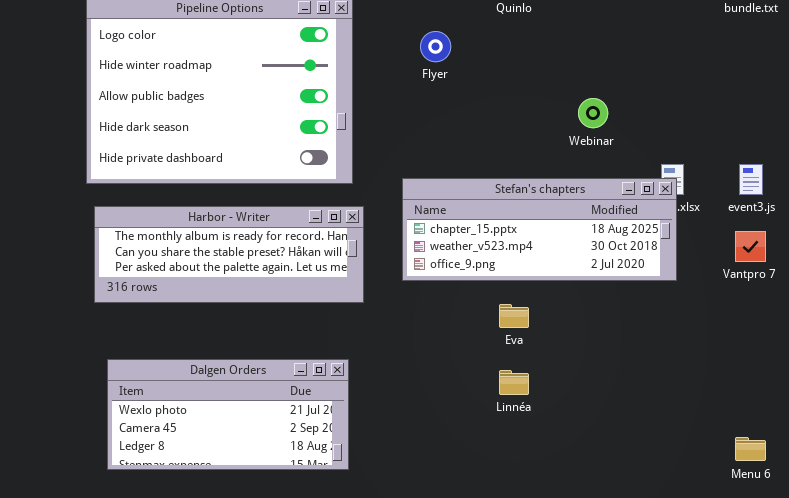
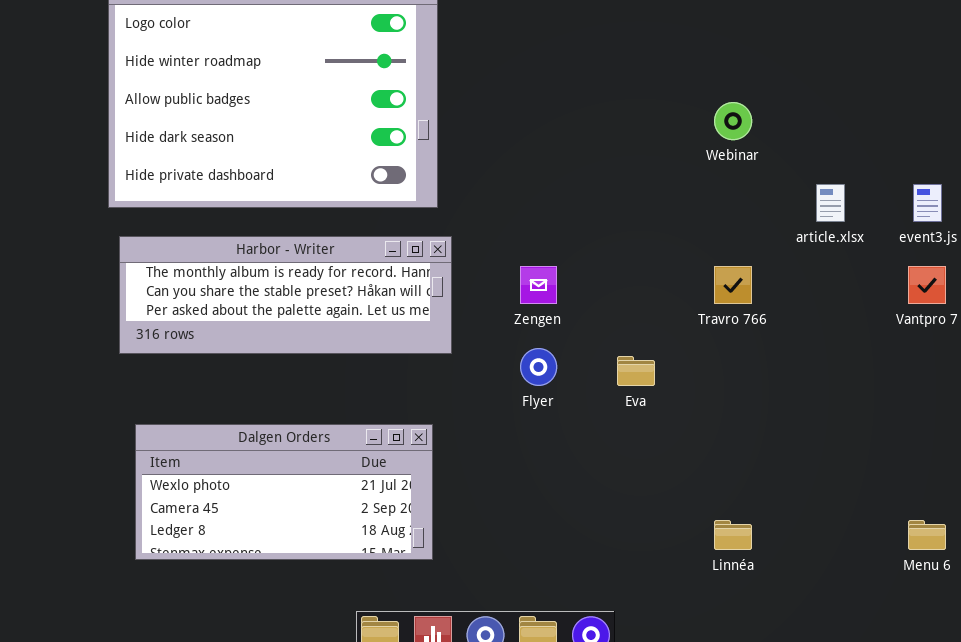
Flyer: [420,31,451,62] -> [520,348,557,386], moved
Stefan's chapters: [402,178,677,281] -> none, closed
Linnéa: [499,370,529,395] -> [714,520,752,550], moved

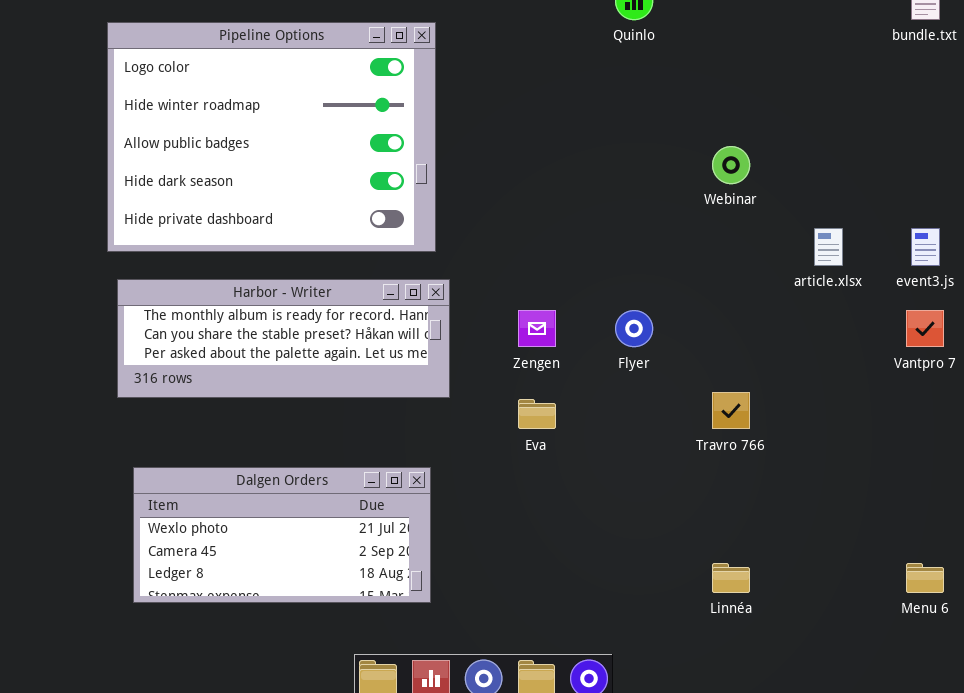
Travro 766: [714,266,752,304] -> [712,392,750,429], moved
Flyer: [520,348,557,386] -> [615,310,653,347], moved
Eva: [617,356,655,386] -> [518,399,556,429], moved

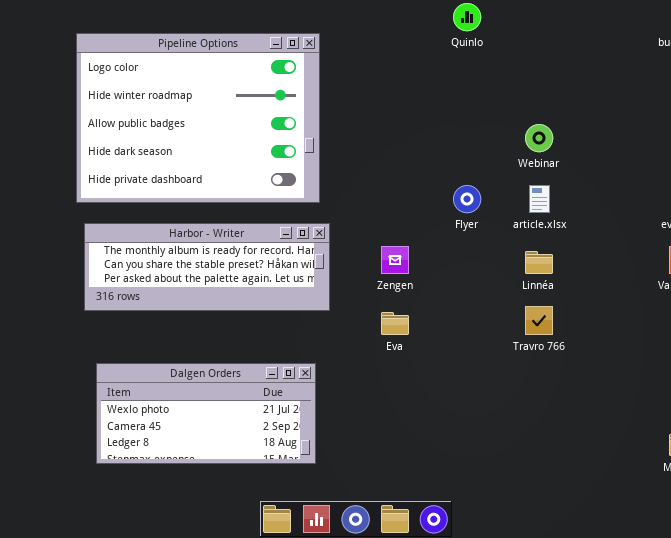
article.xlsx: [814,228,843,266] -> [529,185,550,213], moved
Flyer: [615,310,653,347] -> [453,185,481,213], moved
Linnéa: [712,563,750,593] -> [525,251,553,274], moved

